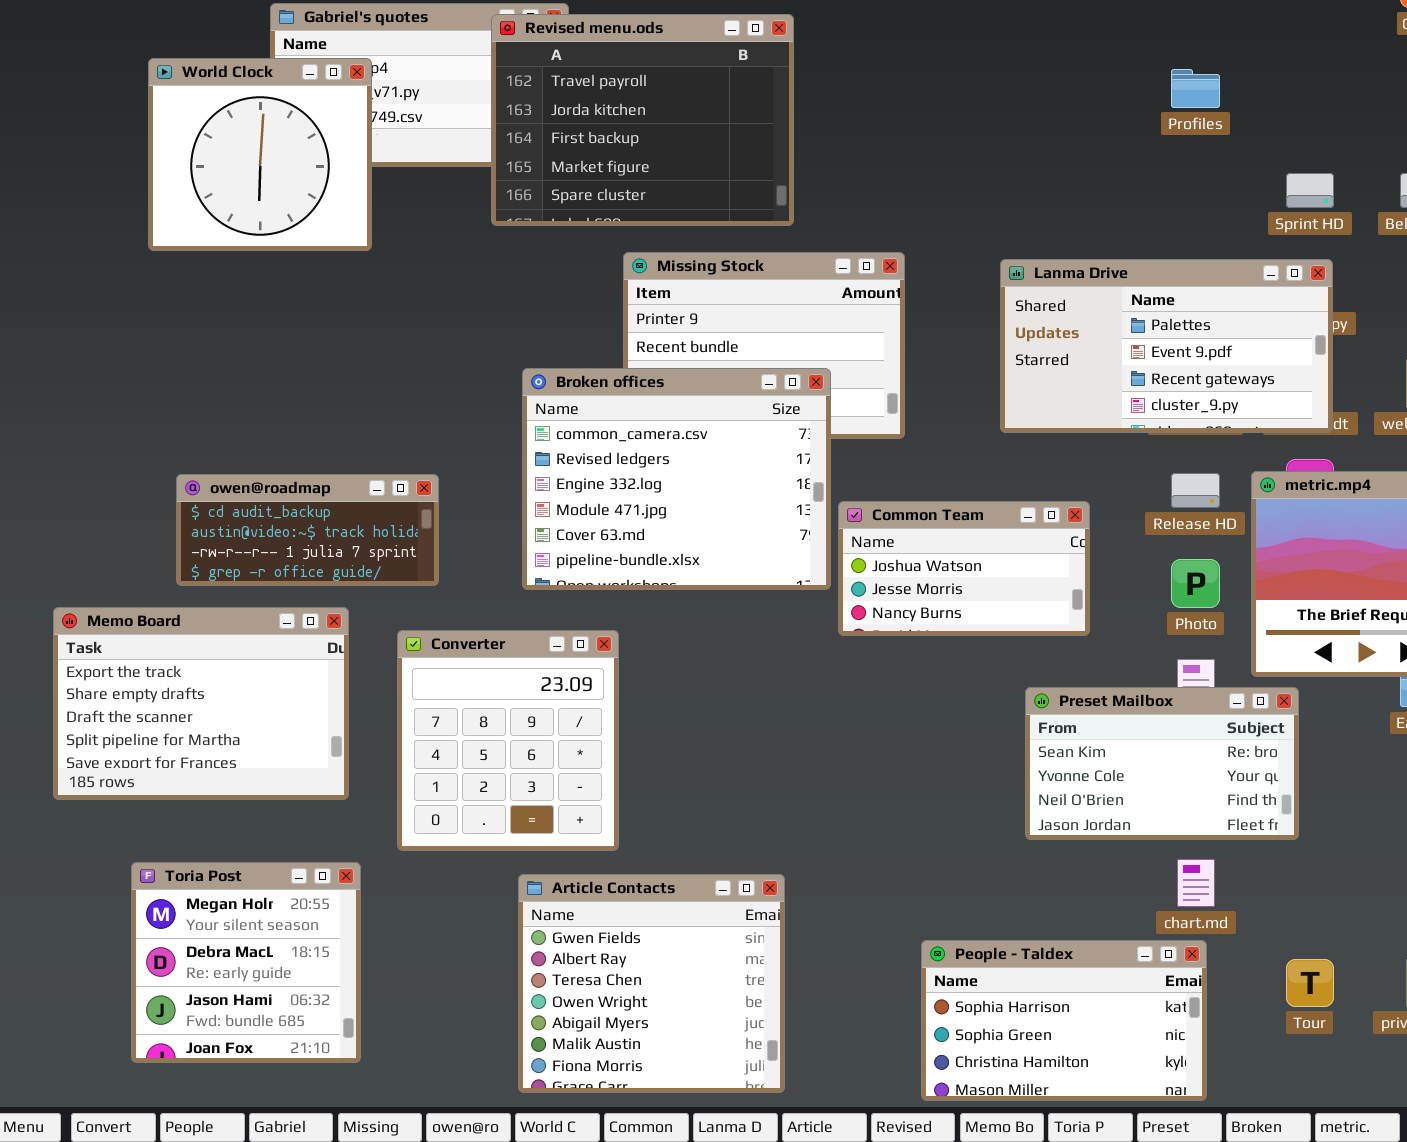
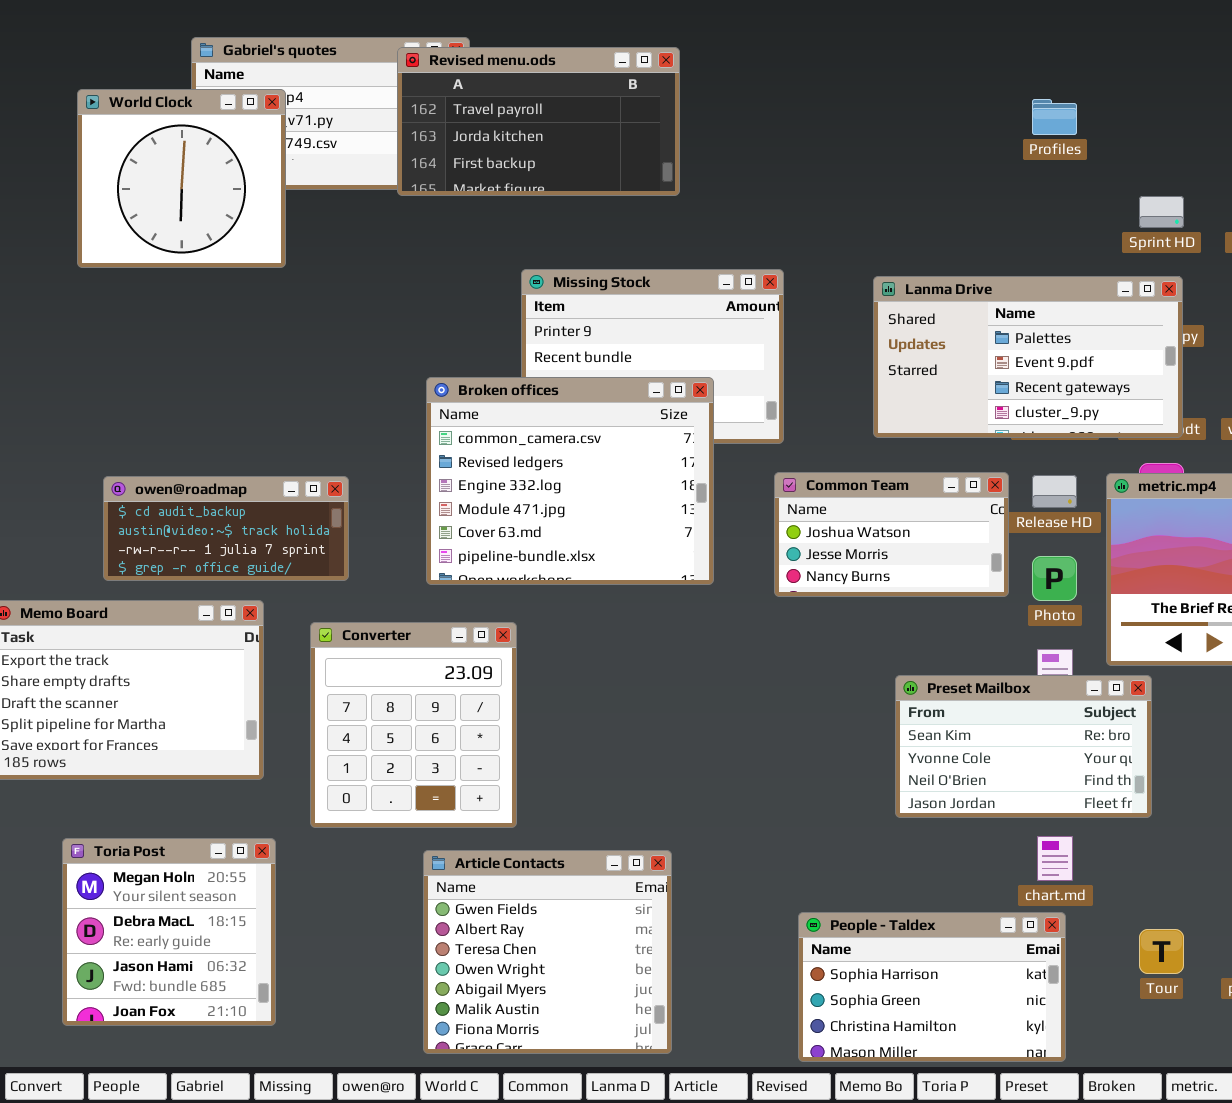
Revised menu.ods: [491,14,794,226] -> [397,47,680,196], resized
Common Team: [838,501,1090,636] -> [774,472,1009,597], moved

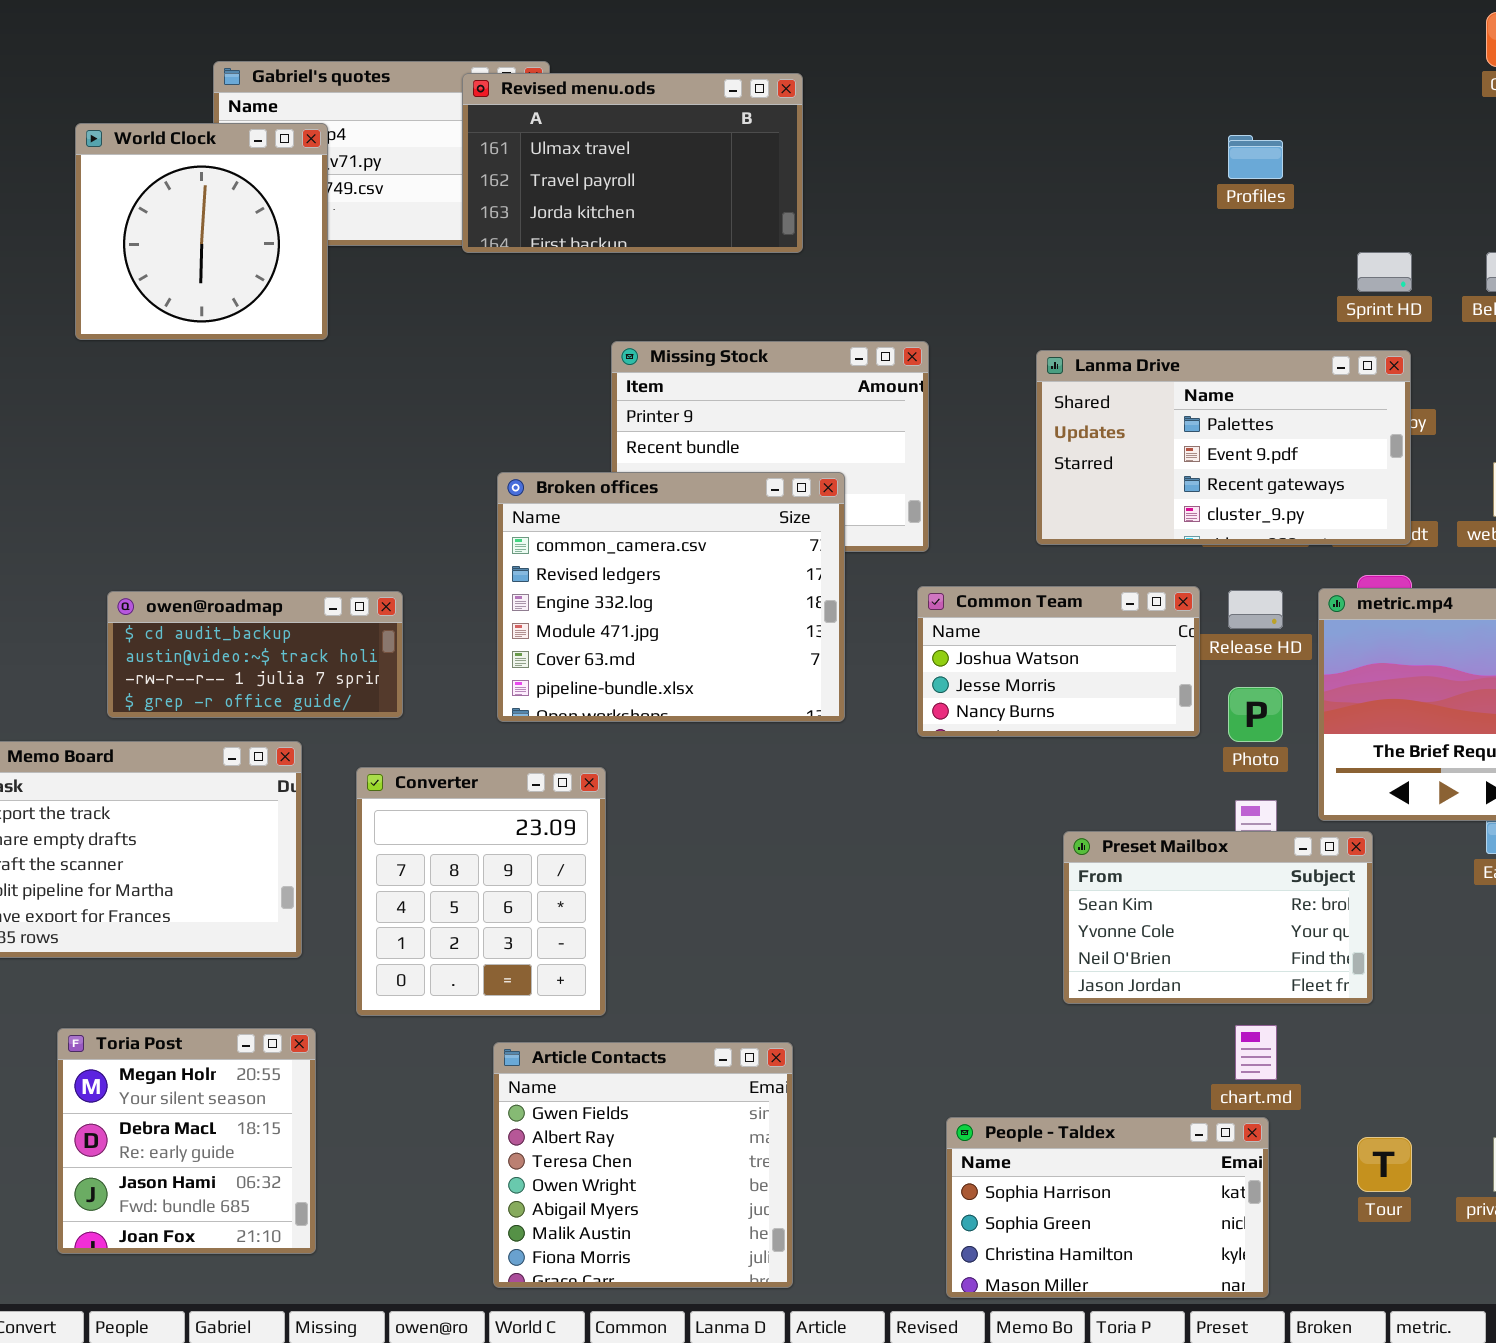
Revised menu.ods: [397,47,680,196] -> [462,73,803,253], scrolled up 1 row

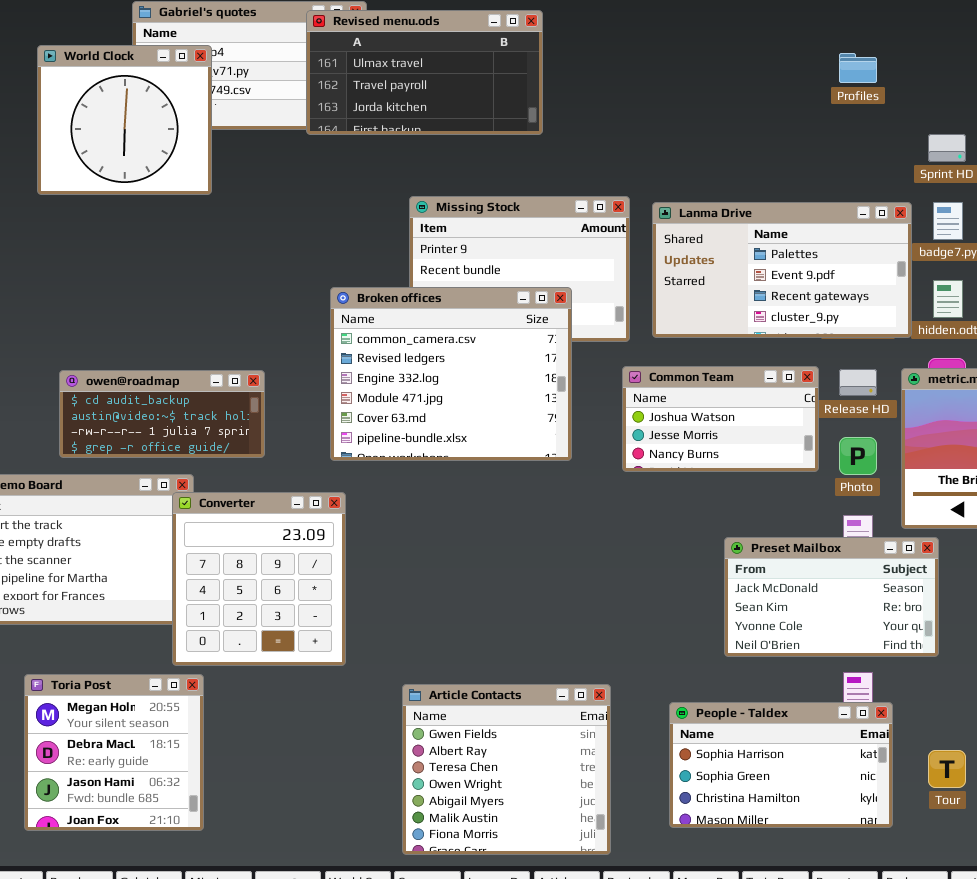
Lanma Drive: [1036,350,1411,545] -> [652,202,912,338], moved
Converter: [356,767,606,1016] -> [172,492,346,666], moved
Preset Mailbox: [1063,831,1373,1004] -> [724,537,939,657], scrolled up 1 row
Article Contacts: [493,1042,793,1288] -> [402,684,611,855], moved
People - Taldex: [946,1117,1269,1298] -> [669,702,893,828], moved

